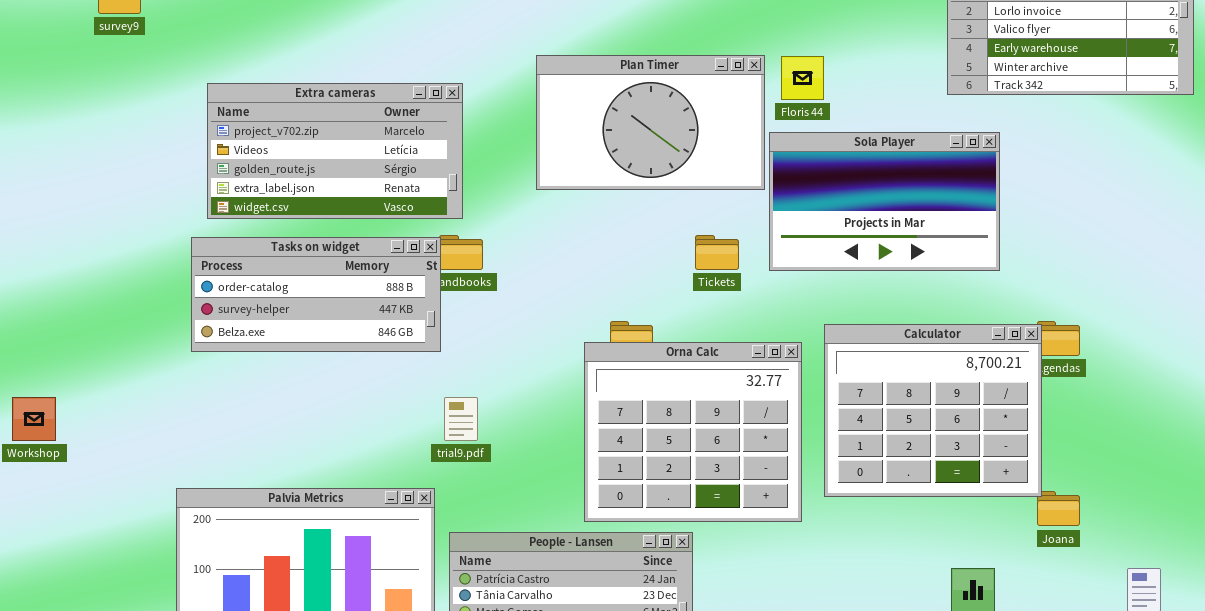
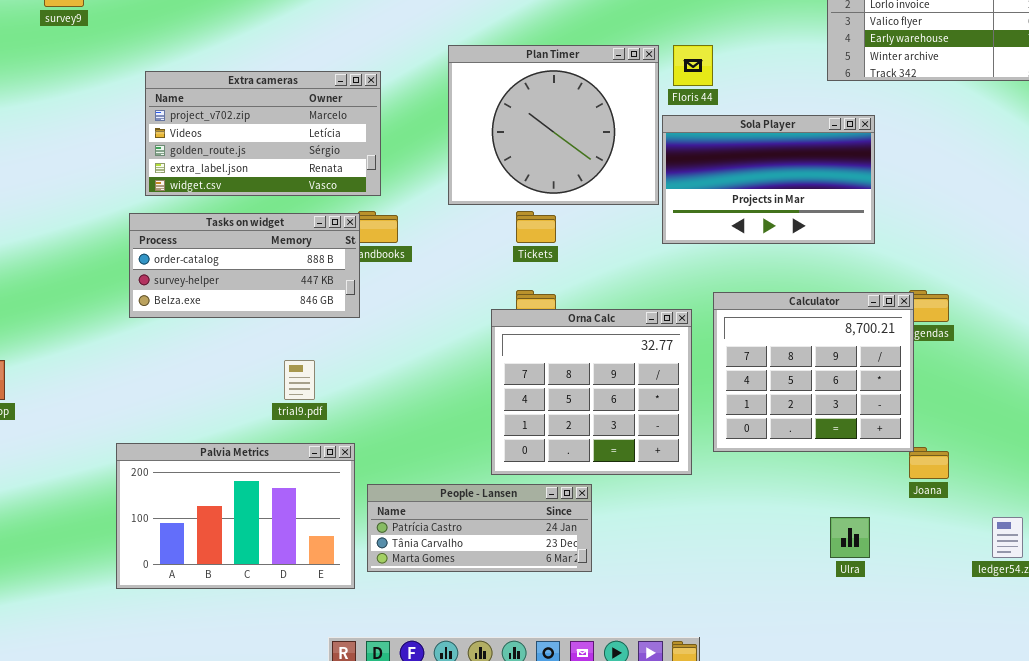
Plan Timer: [536,55,765,190] -> [448,45,659,205], resized
Tickets: [695,235,739,270] -> [516,211,556,243], moved
trial9.pdf: [444,397,478,441] -> [284,360,315,400], moved

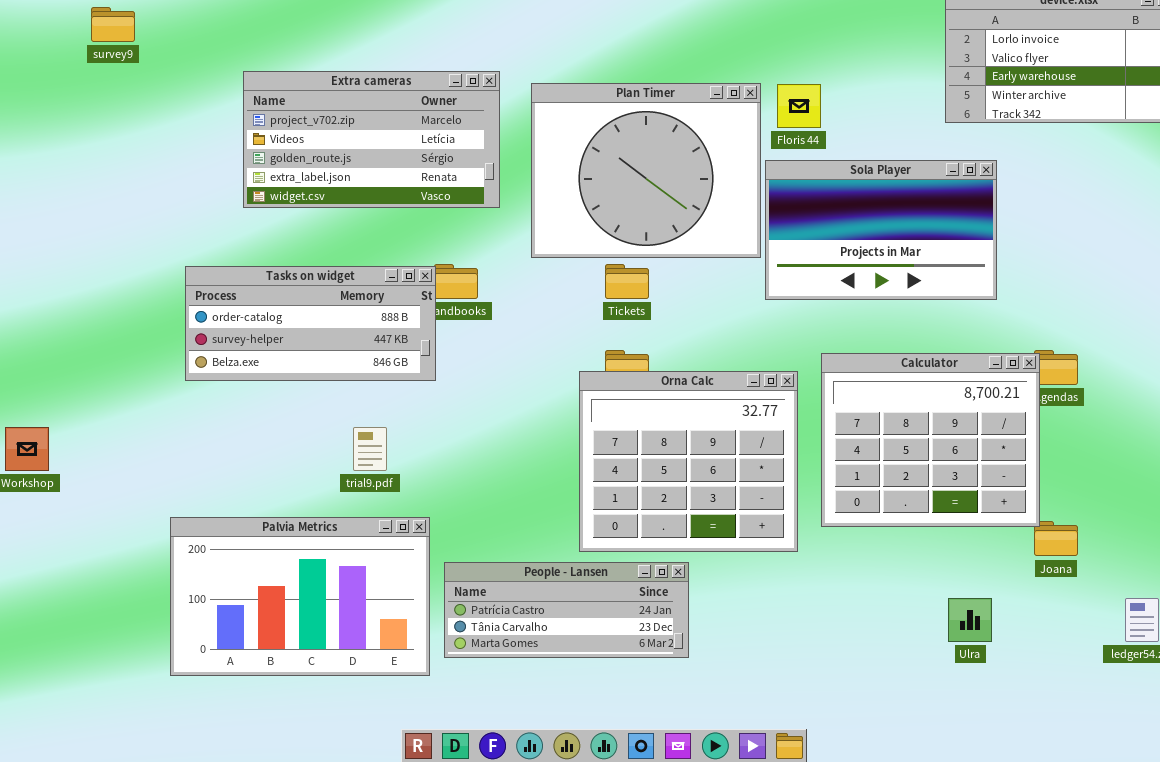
Extra cameras: [145,71,381,196] -> [243,71,500,208], moved

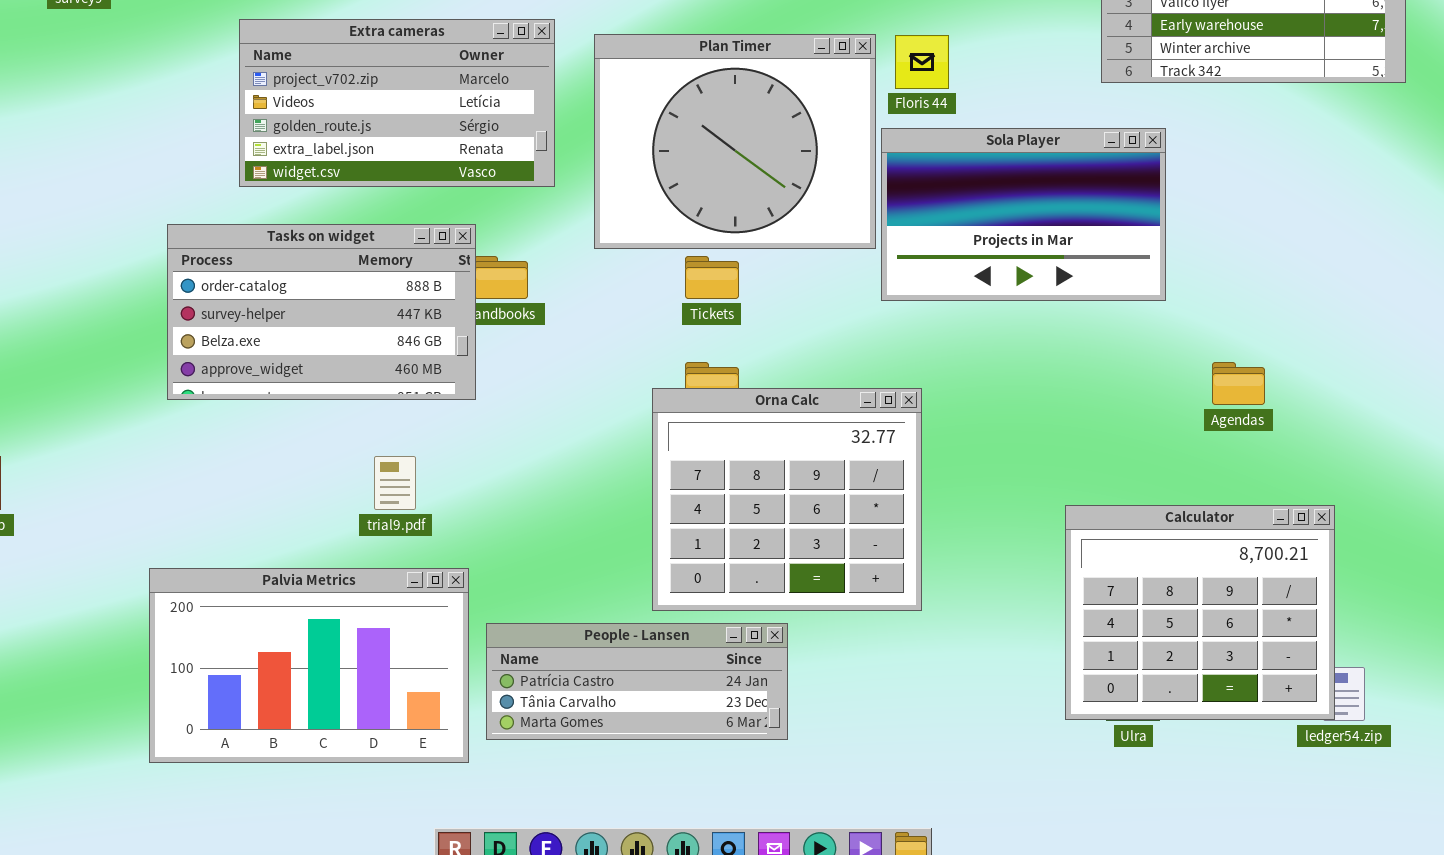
Tasks on widget: [185,266,436,381] -> [167,224,476,400], resized
Calculator: [821,353,1040,527] -> [1065,505,1335,720], moved

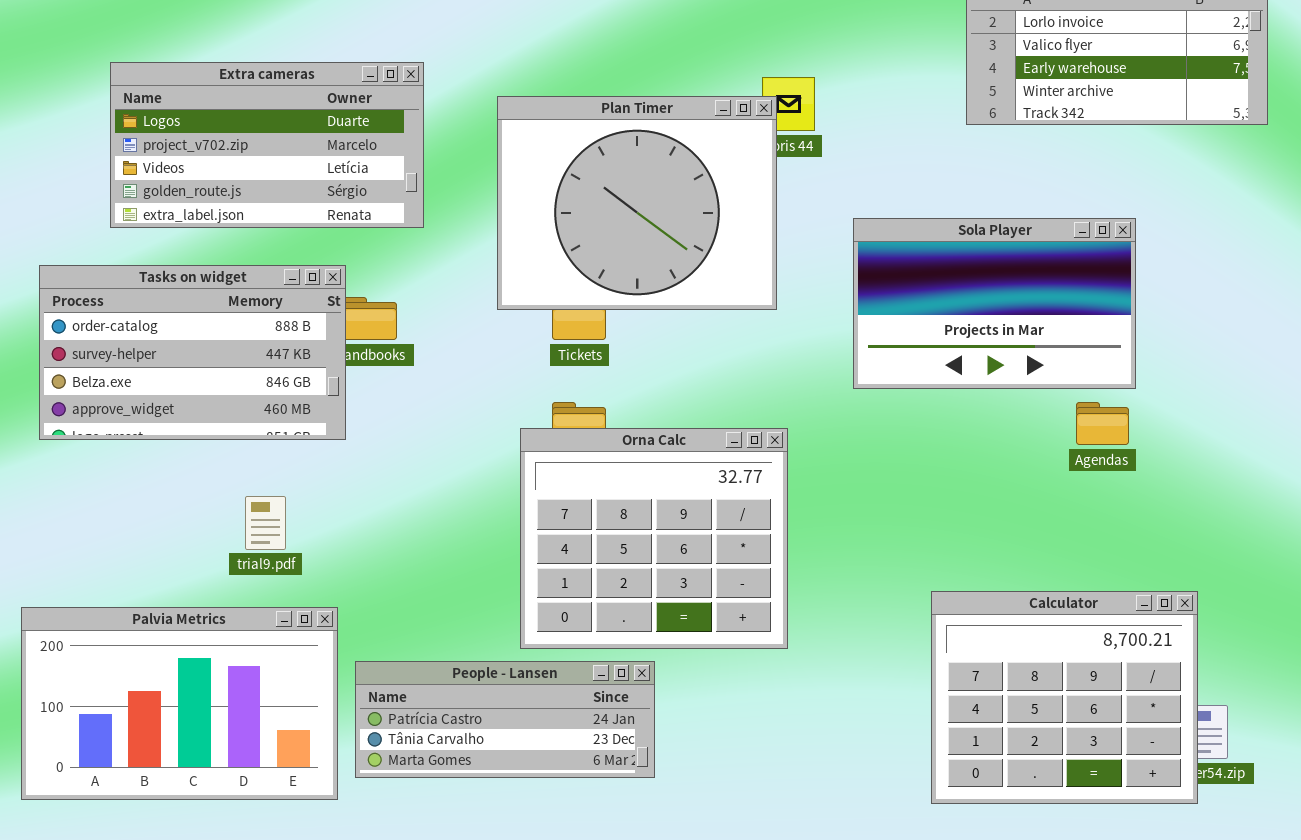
Extra cameras: [239,19,555,187] -> [110,62,424,228], scrolled up 1 row
Plan Timer: [594,34,876,249] -> [497,96,777,310], moved
Sola Player: [881,128,1166,301] -> [853,218,1136,389], moved
Calculator: [1065,505,1335,720] -> [931,591,1198,804], moved

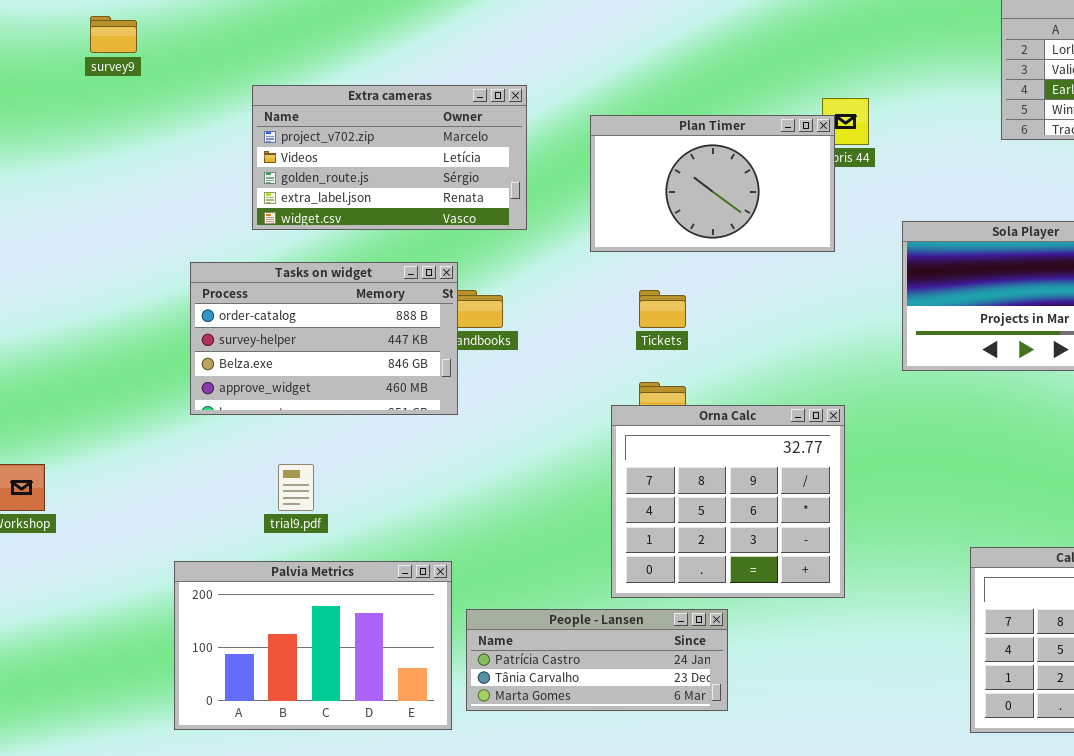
Extra cameras: [110,62,424,228] -> [252,85,527,230], scrolled down 1 row
Plan Timer: [497,96,777,310] -> [590,115,835,252], resized
trial9.pdf: [245,496,286,550] -> [278,464,314,511], moved

